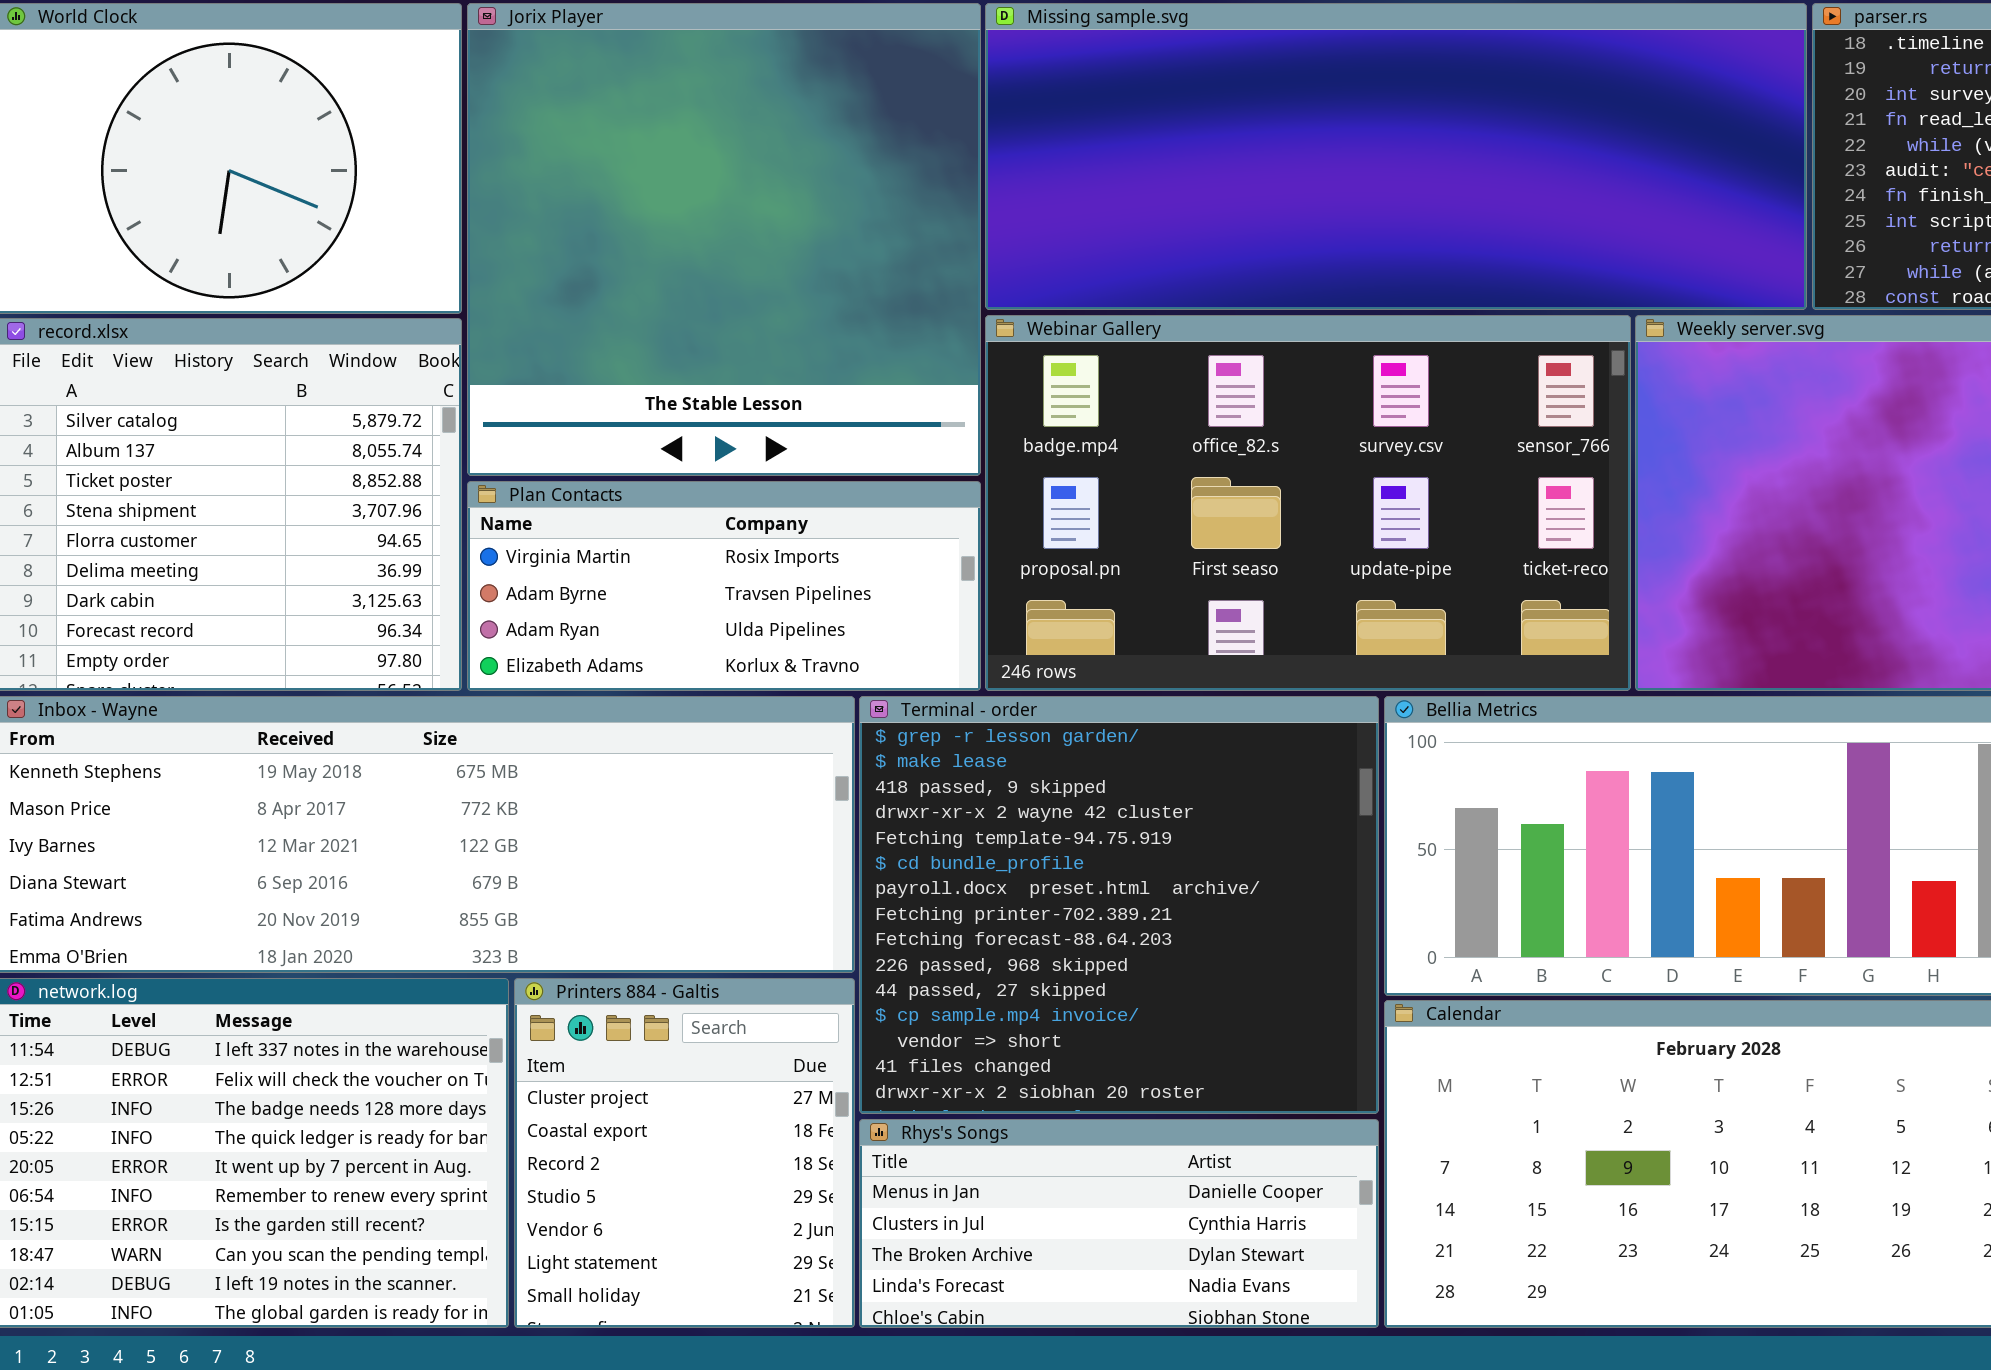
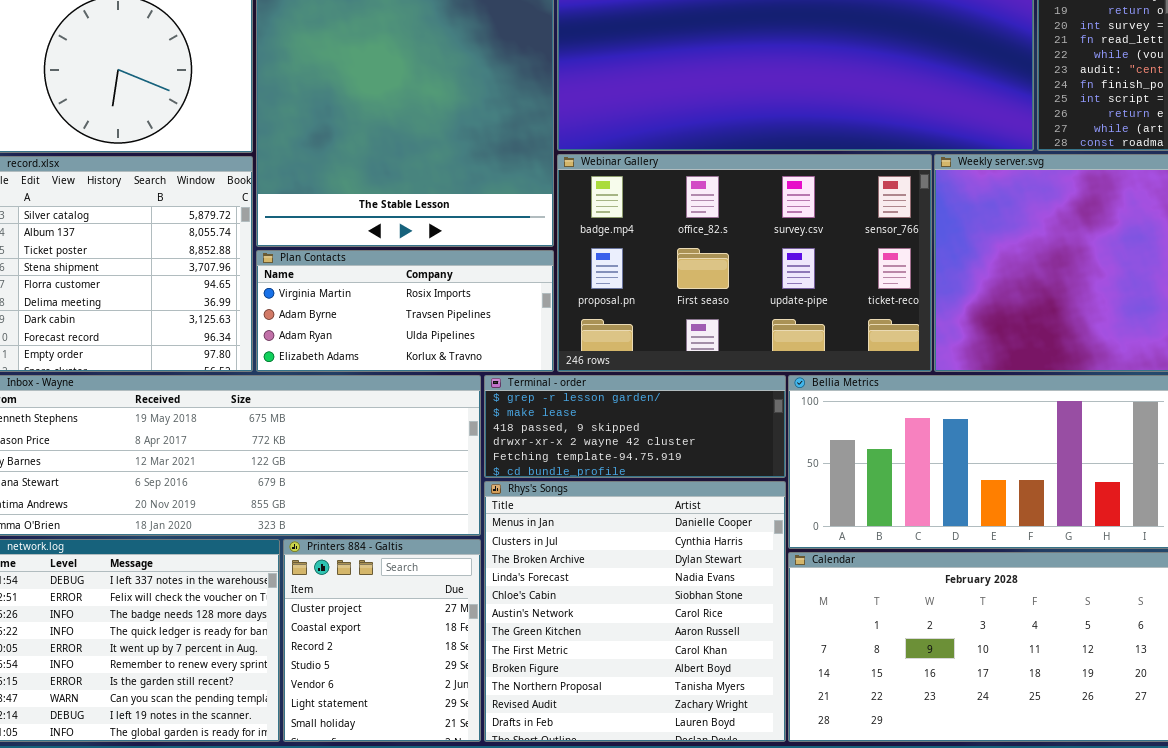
Terminal - order: [859,696,1379,1114] -> [484,375,786,478], resized
Rhys's Songs: [859,1119,1379,1328] -> [484,481,786,742], resized

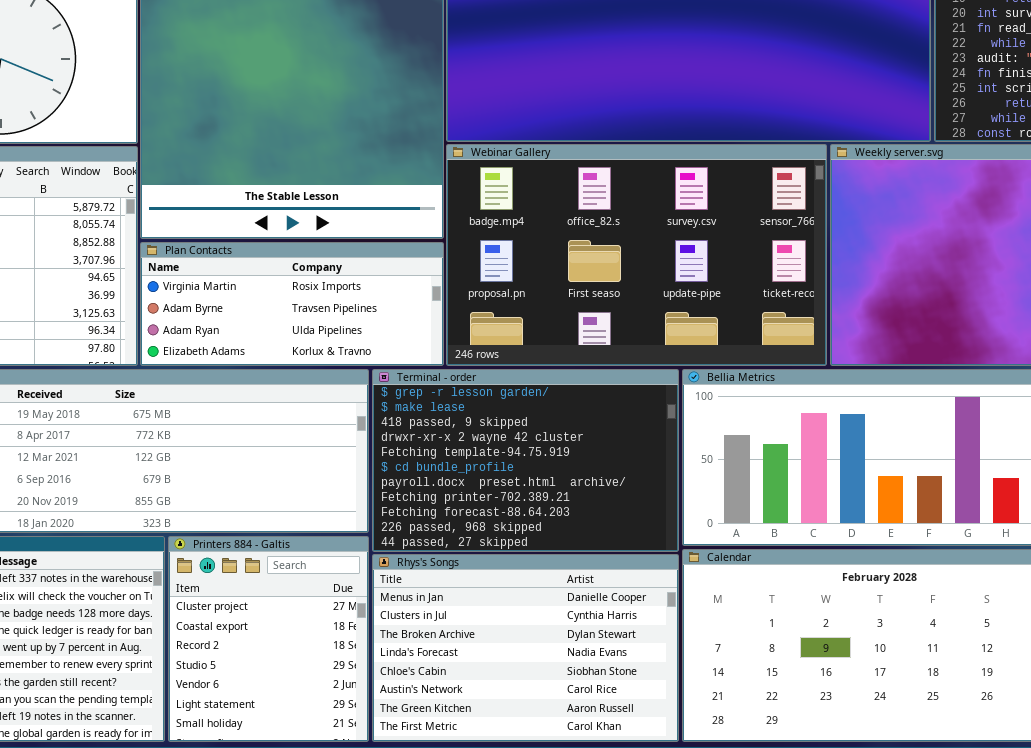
Terminal - order: [484,375,786,478] -> [372,369,679,552], resized
Rhys's Songs: [484,481,786,742] -> [372,554,679,742], resized

